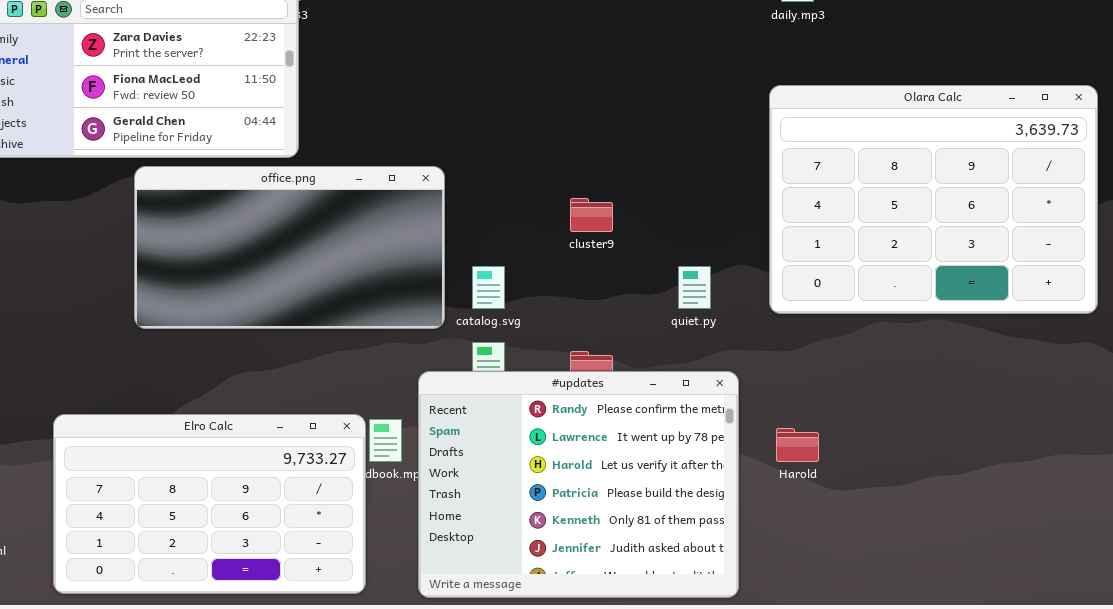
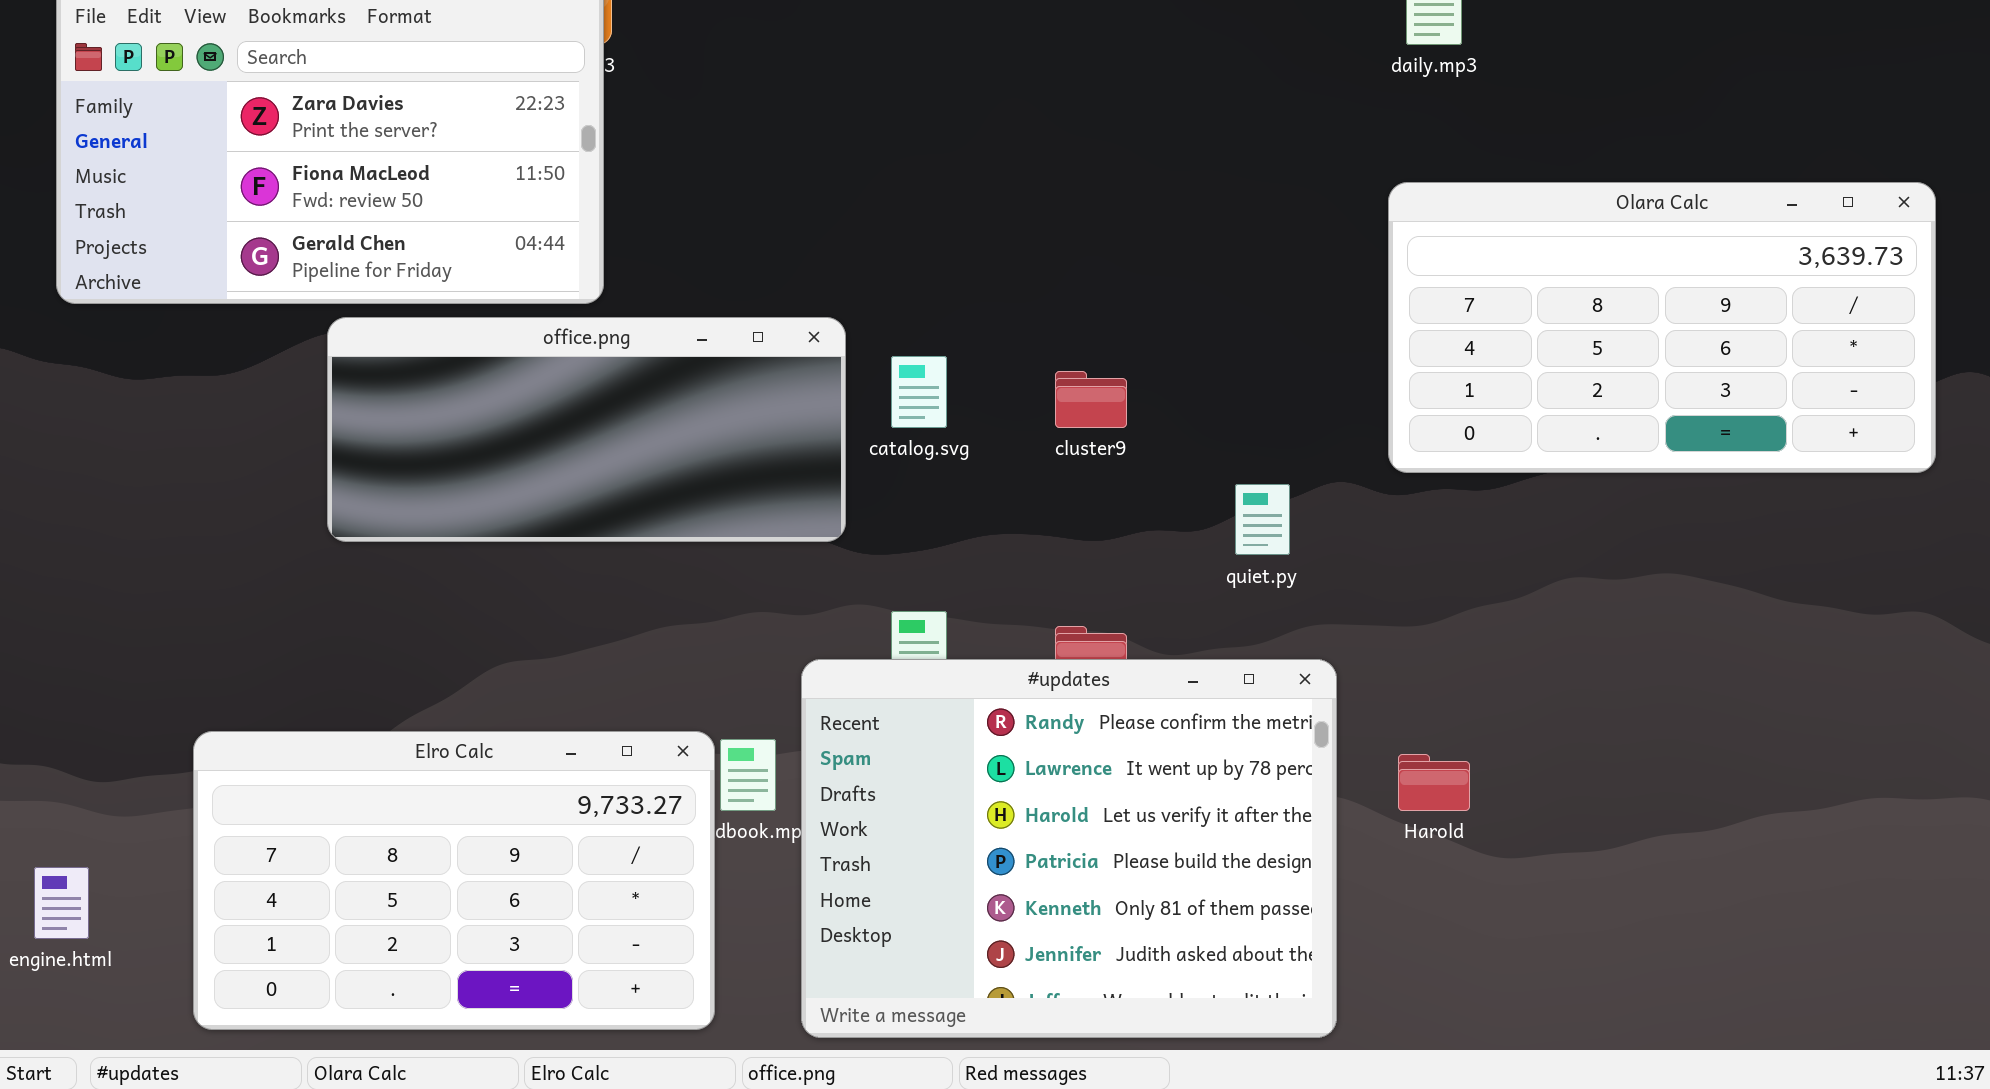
Olara Calc: [769,85,1098,314] -> [1388,182,1936,473], resized
office.png: [134,166,445,329] -> [327,317,846,542], resized
catalog.svg: [472,266,505,309] -> [891,356,947,428], moved

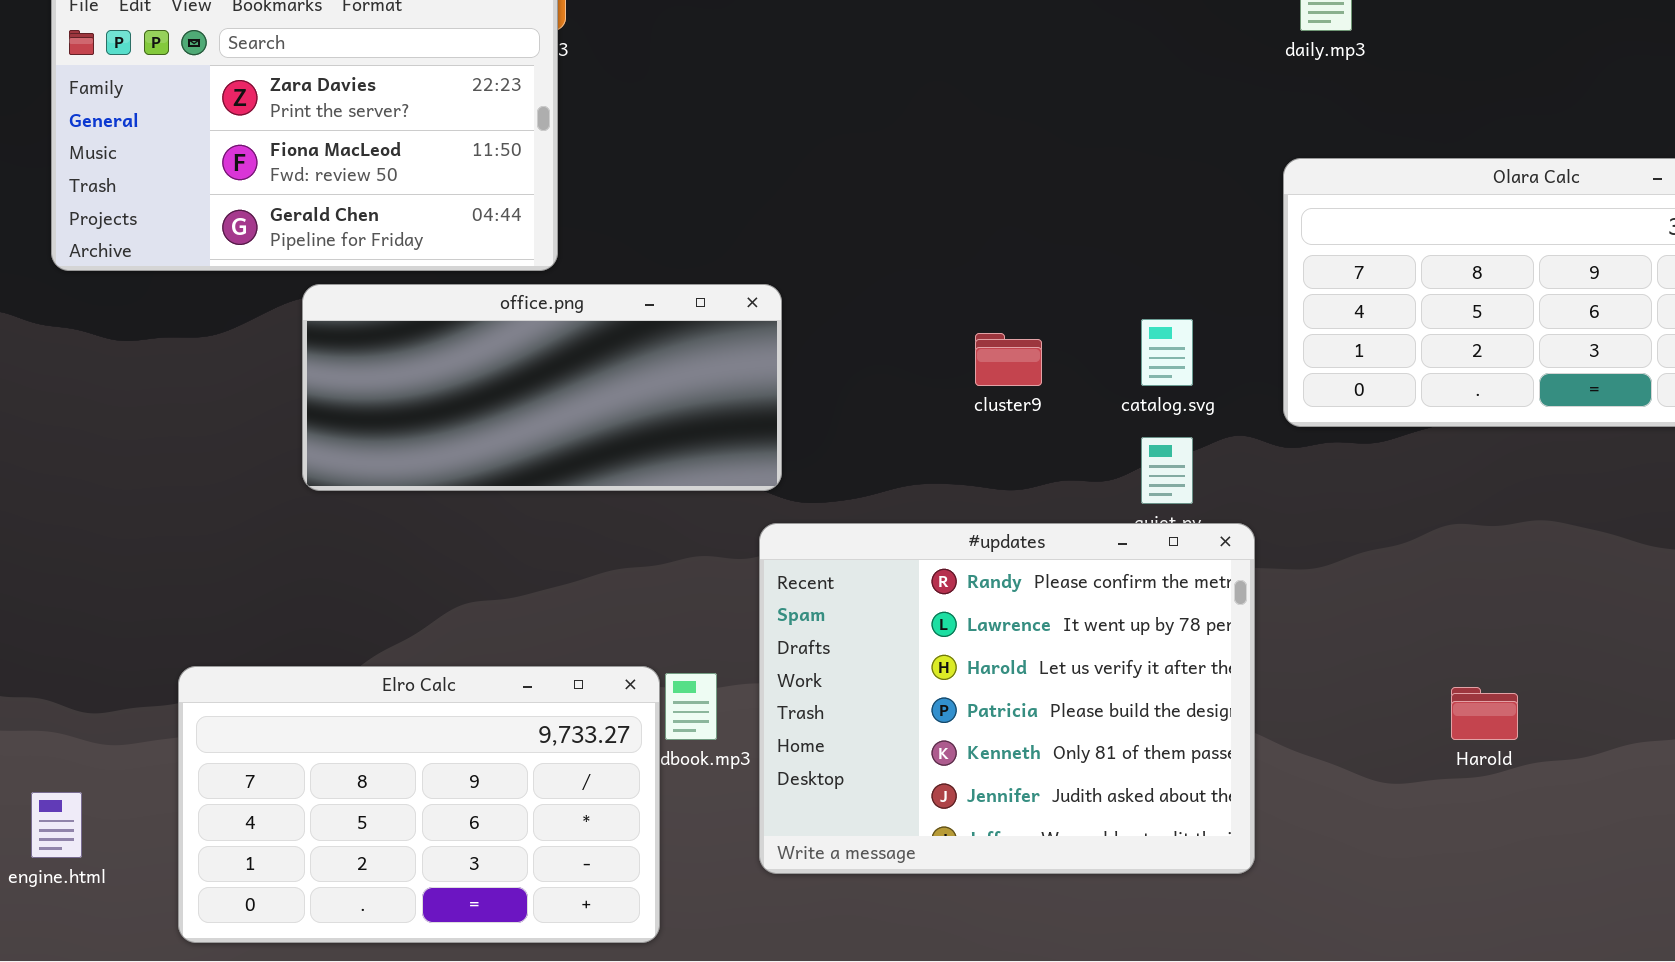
catalog.svg: [891,356,947,428] -> [1141,319,1193,386], moved
#updates: [801,659,1337,1038] -> [759,523,1255,874], moved
Harold: [1398,754,1470,811] -> [1451,687,1518,740], moved

